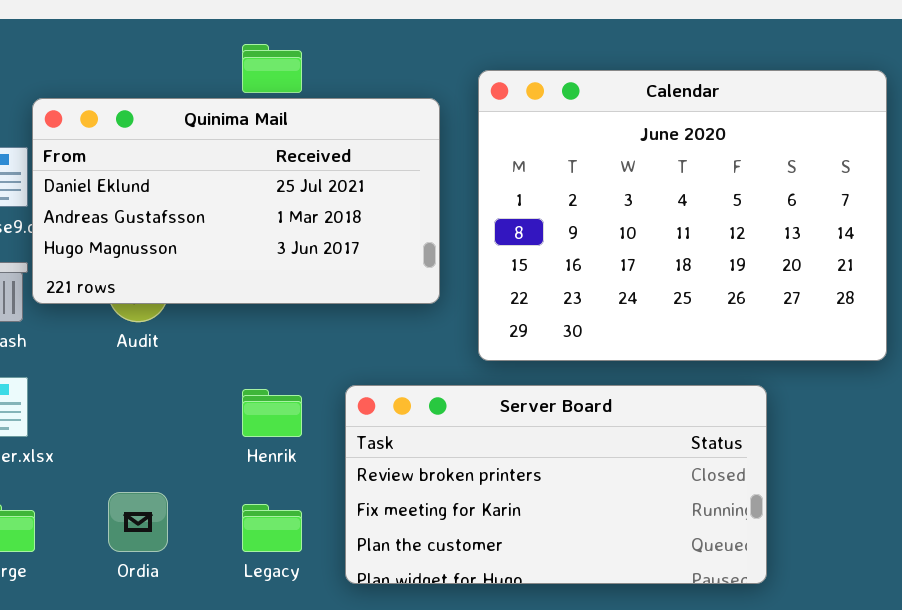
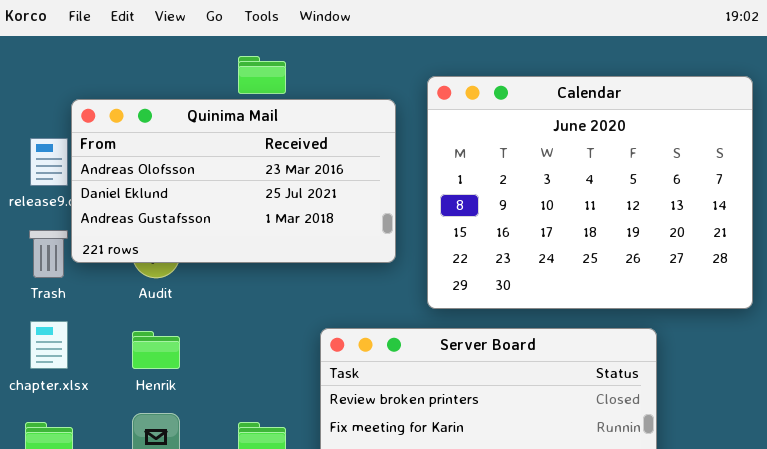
Quinima Mail: [32,98,440,304] -> [71,99,396,263], scrolled up 1 row
Henrik: [242,389,302,437] -> [132,331,180,369], moved

